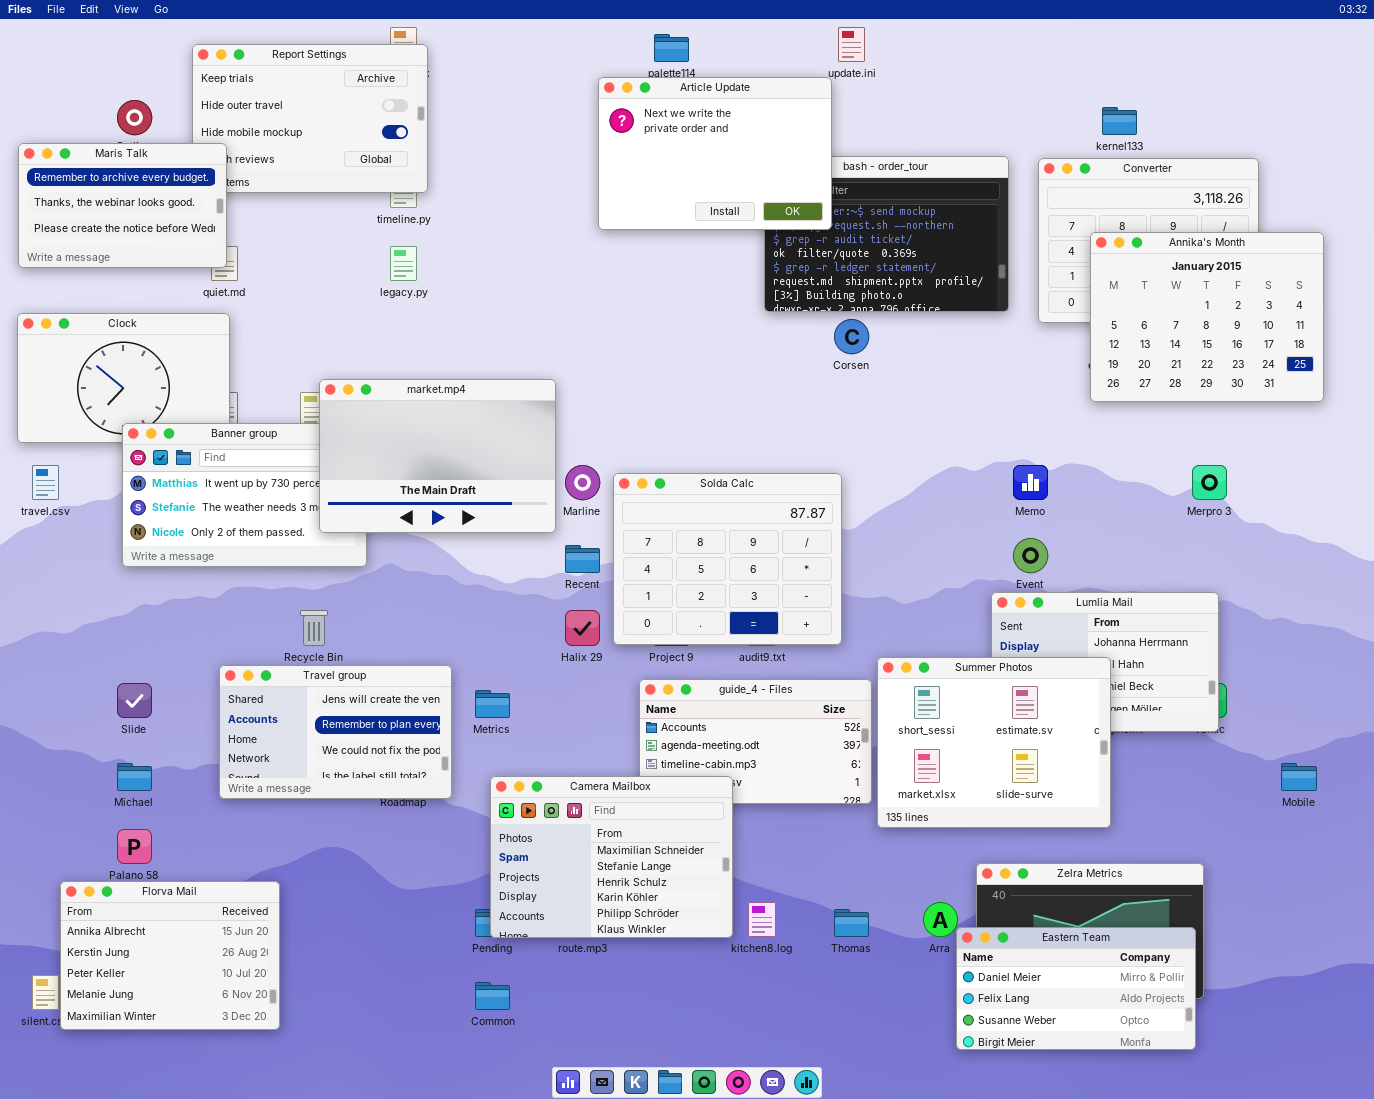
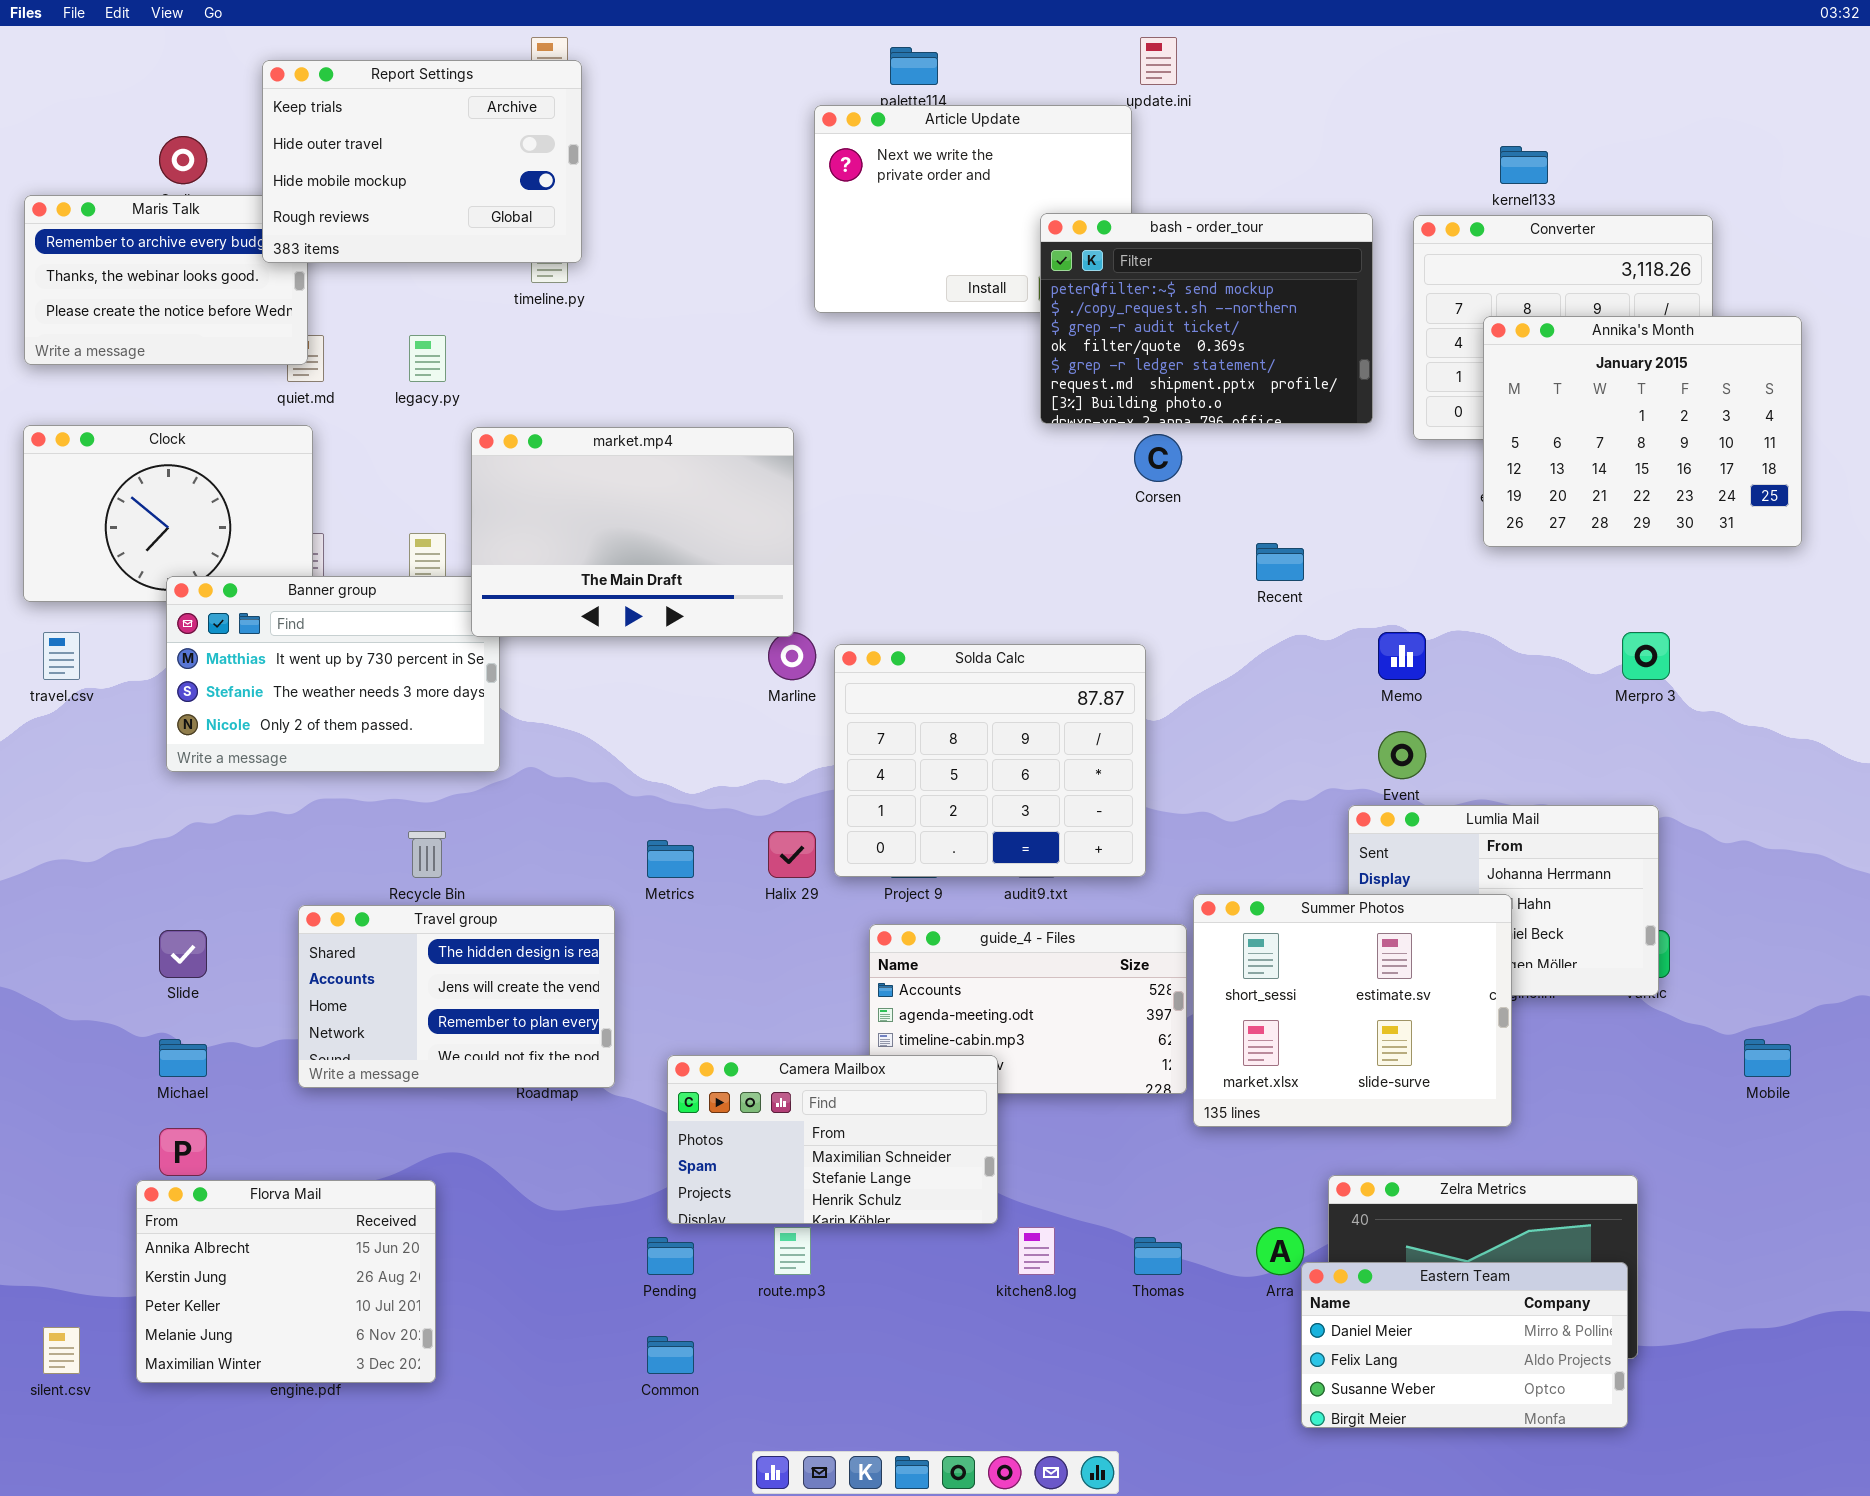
Report Settings: [192,44,428,193] -> [262,60,582,263], raised
bash - order_tour: [764,156,1009,312] -> [1040,213,1373,424], raised
legacy.py: [390,246,417,281] -> [409,335,446,382], moved
market.mp4: [319,379,556,533] -> [471,427,794,637], moved
Recent: [565,545,600,573] -> [1256,543,1304,581], moved
Travel group: [219,665,452,799] -> [298,905,615,1088], scrolled up 1 row
Metrics: [475,690,510,718] -> [647,840,694,878], moved
Camera Mailbox: [490,776,733,938] -> [667,1055,998,1224], resized
Florva Mail: [60,881,280,1030] -> [136,1180,436,1383], moved

